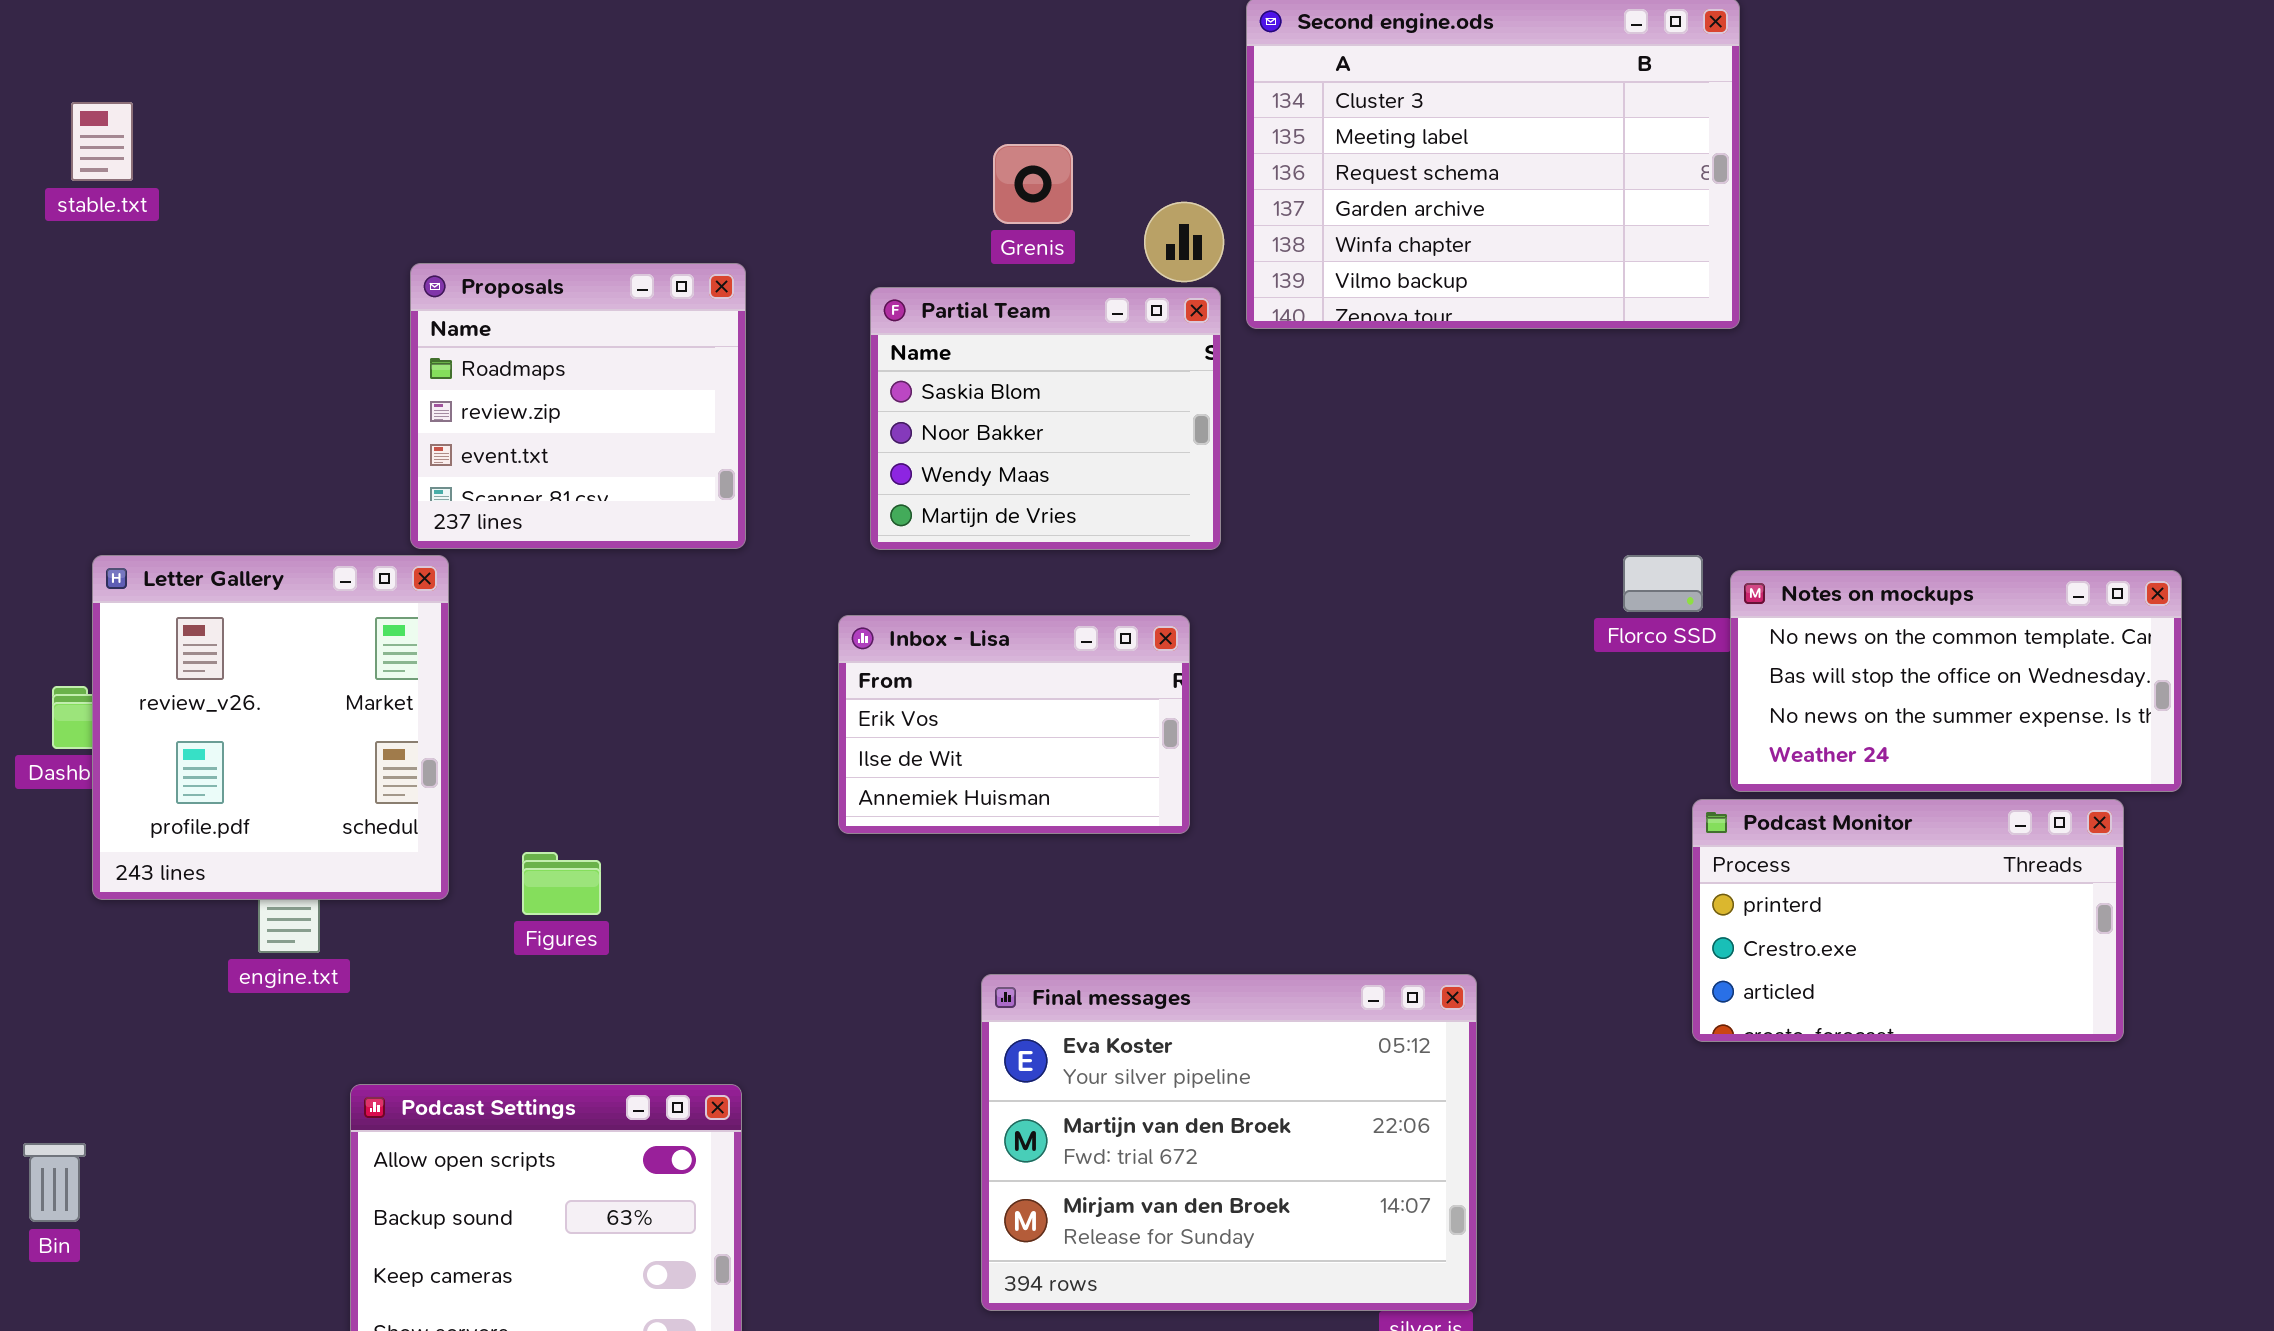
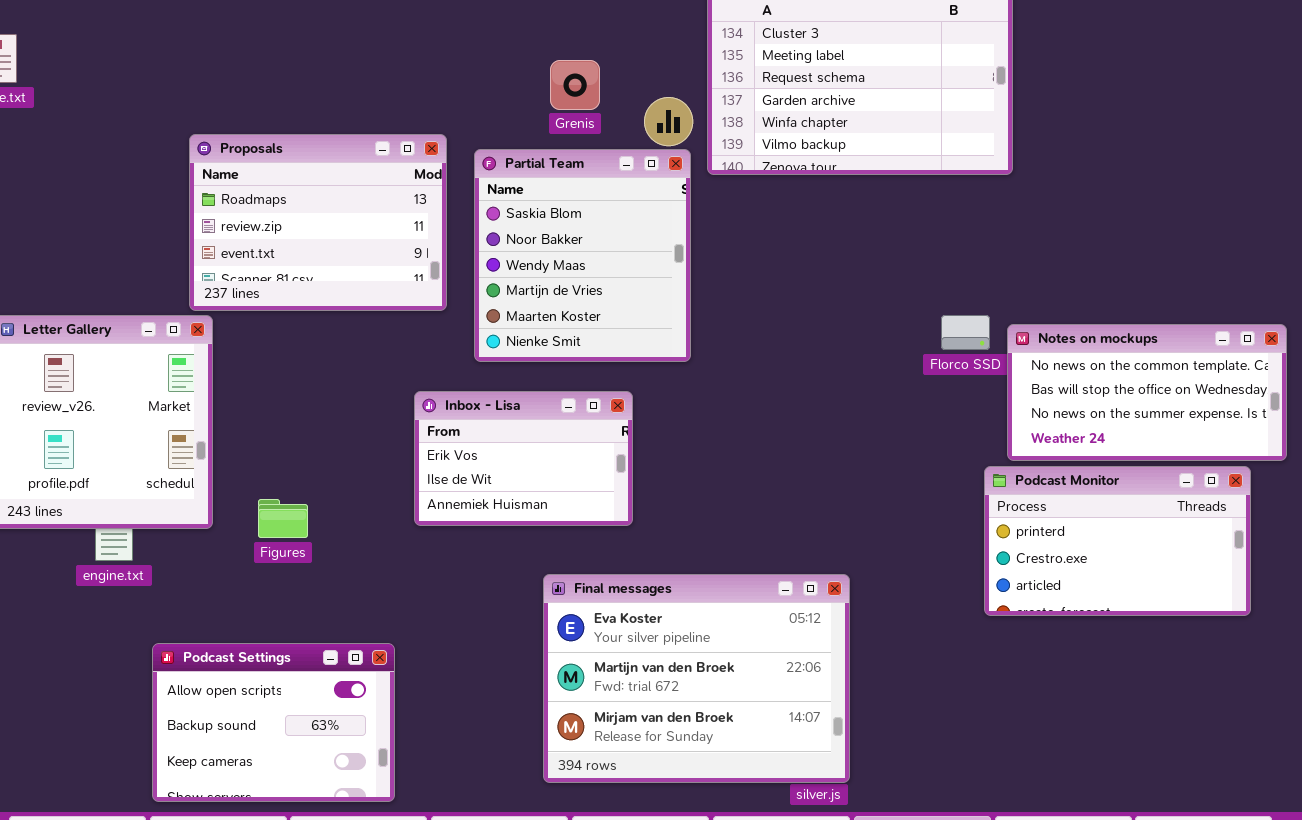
Proposals: [410,263,746,549] -> [189,134,447,311], resized
Partial Team: [870,287,1221,550] -> [474,149,691,362], resized
Inbox - Lisa: [838,615,1190,834] -> [414,391,633,526], moved

